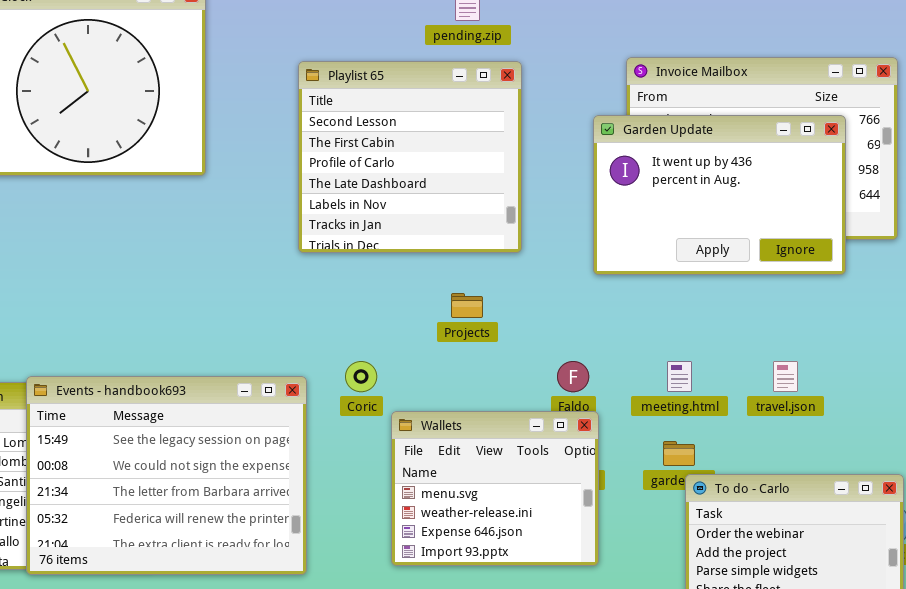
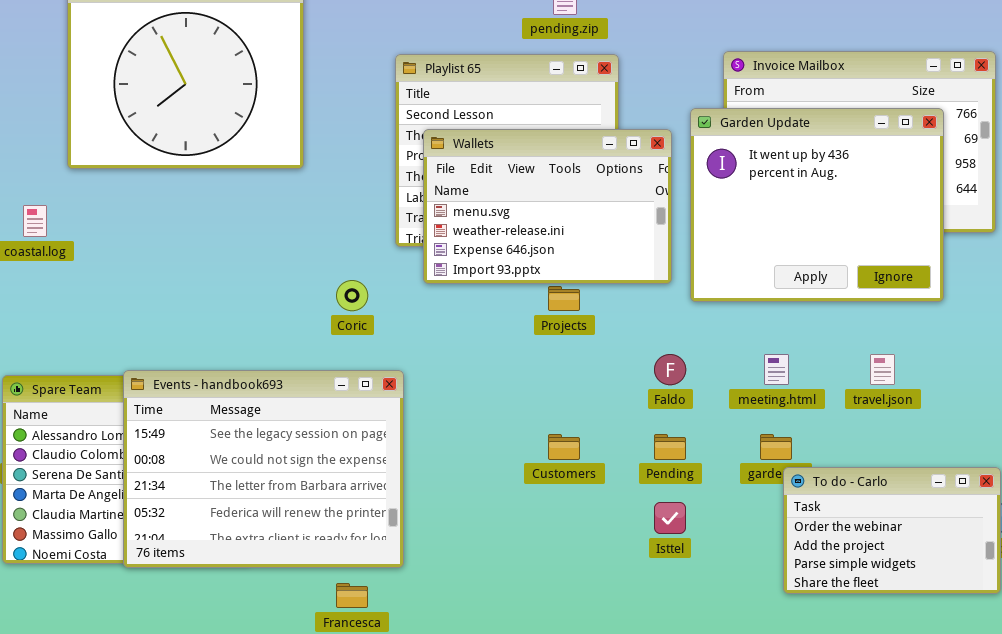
Garden Update: [593,115,846,275] -> [690,108,944,302], resized
Coric: [345,361,377,392] -> [336,280,368,311], moved
Wallets: [391,411,599,566] -> [423,129,672,284], moved, resized

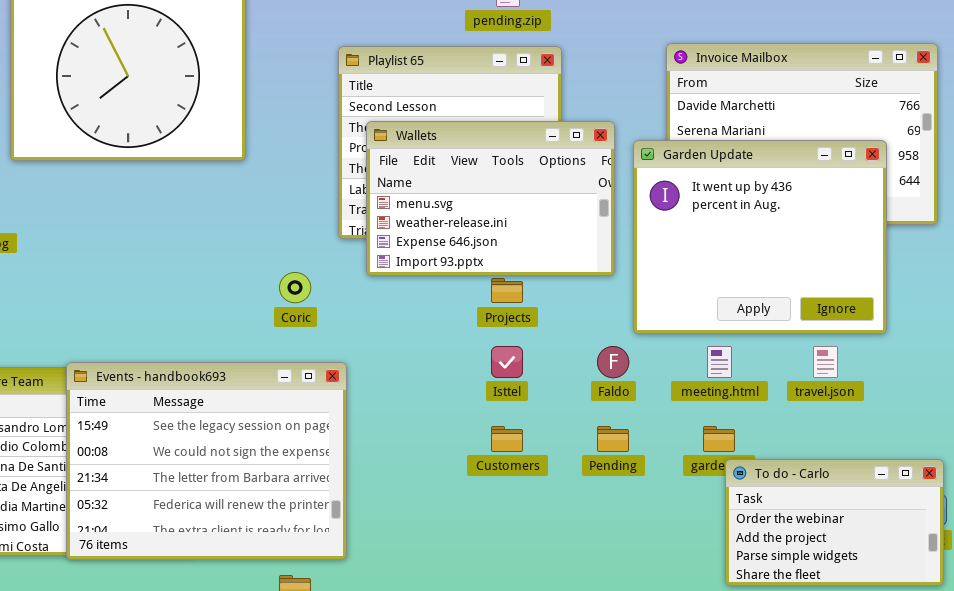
Garden Update: [690,108,944,302] -> [633,140,887,334], moved
Isttel: [654,502,686,534] -> [491,346,523,378], moved

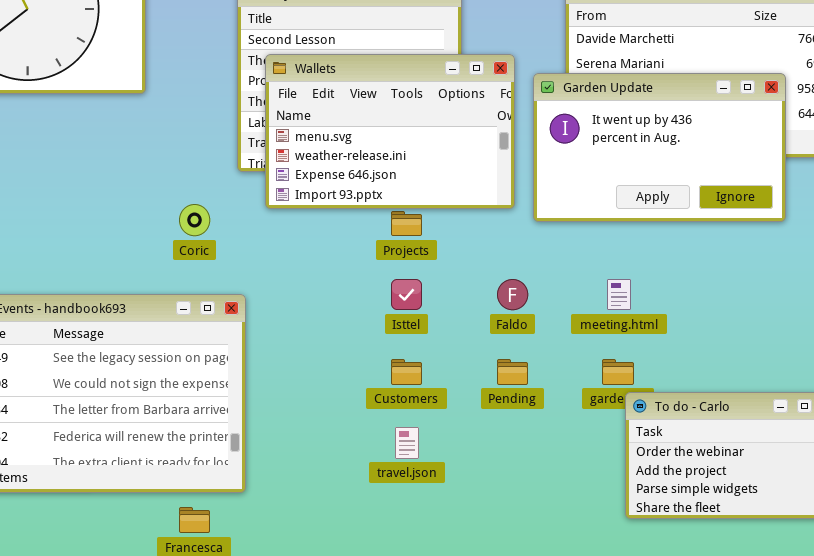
Garden Update: [633,140,887,334] -> [533,73,786,222], resized
travel.json: [813,346,838,378] -> [395,427,419,459], moved

